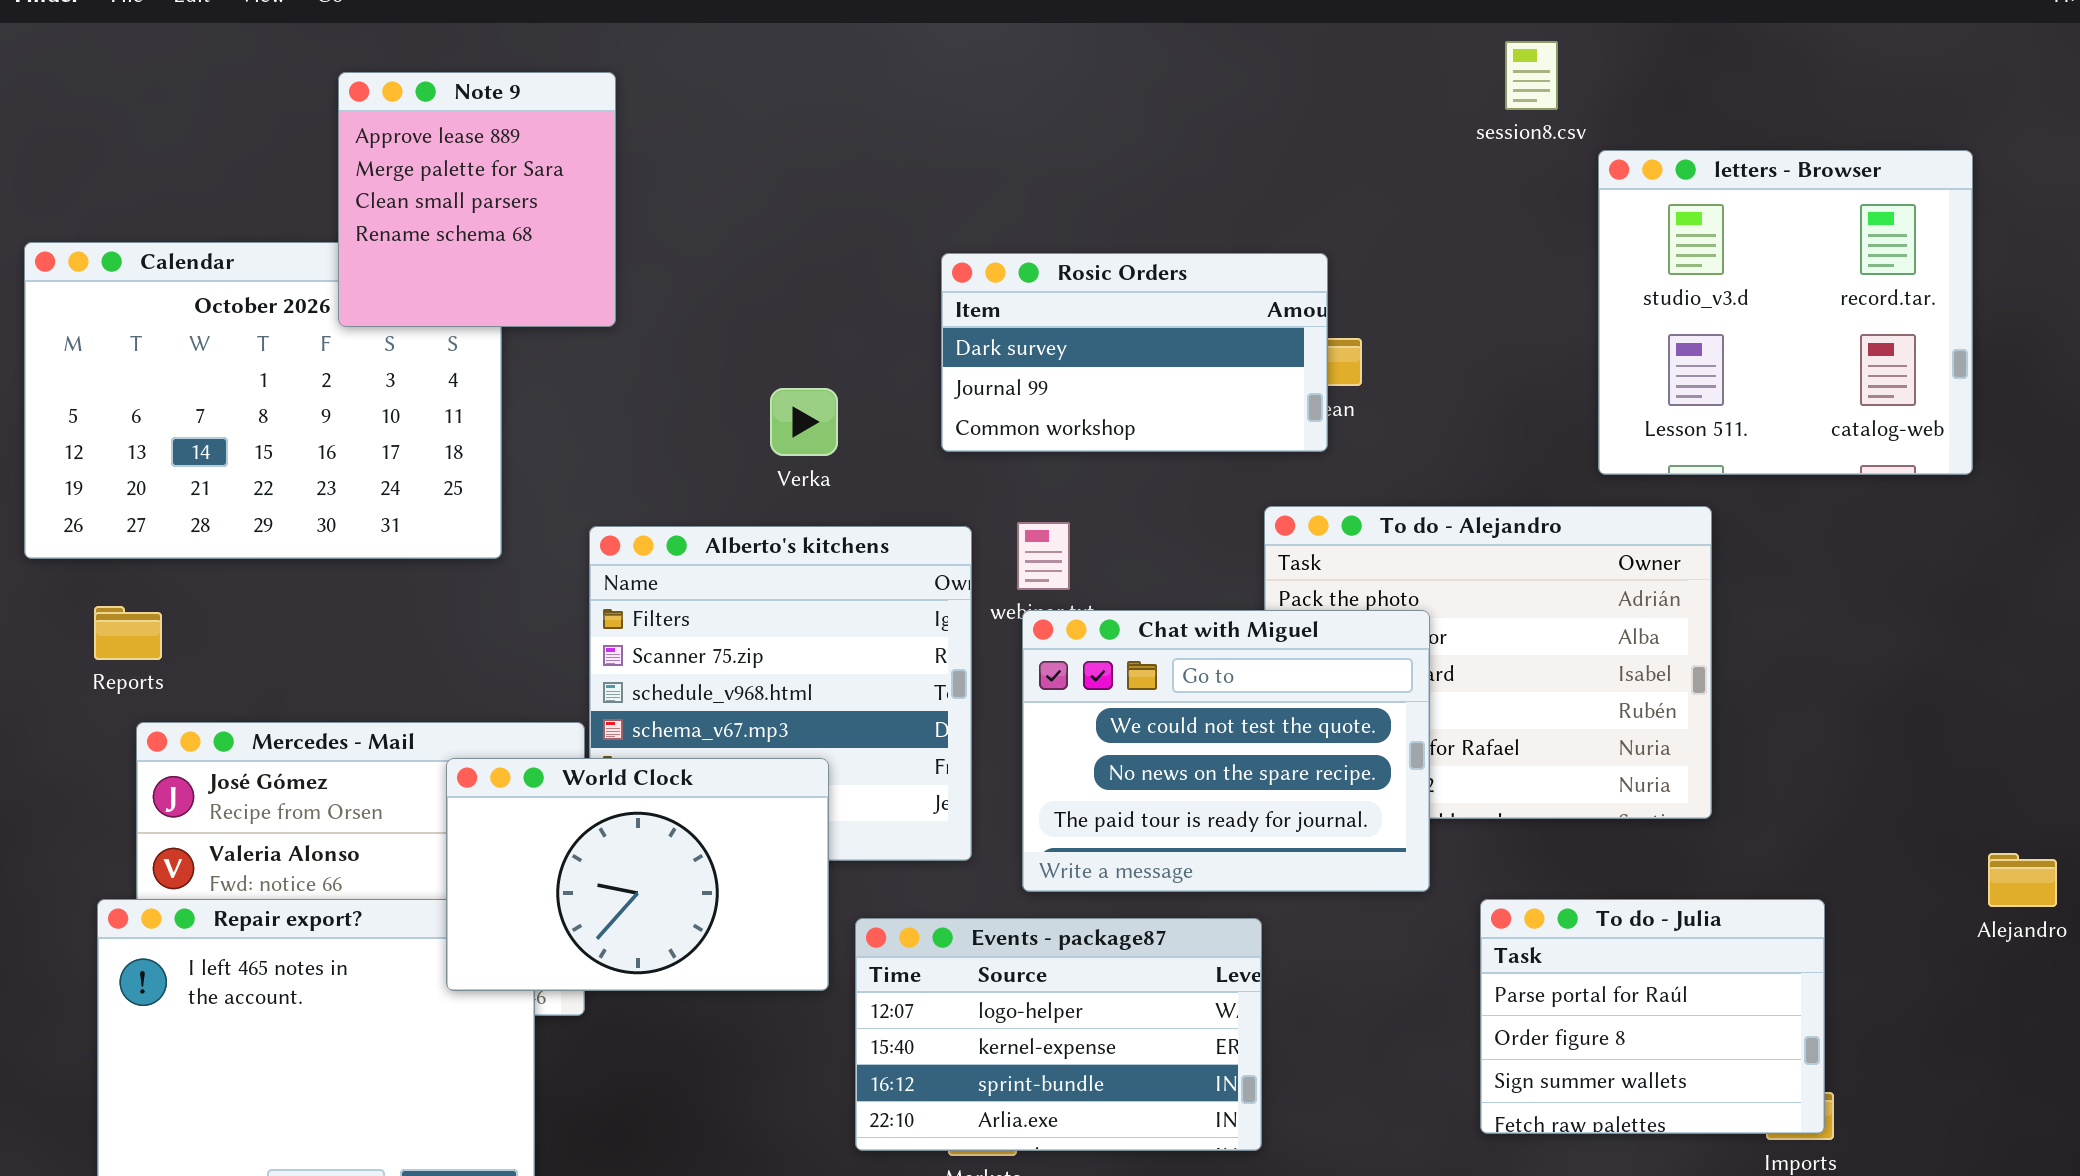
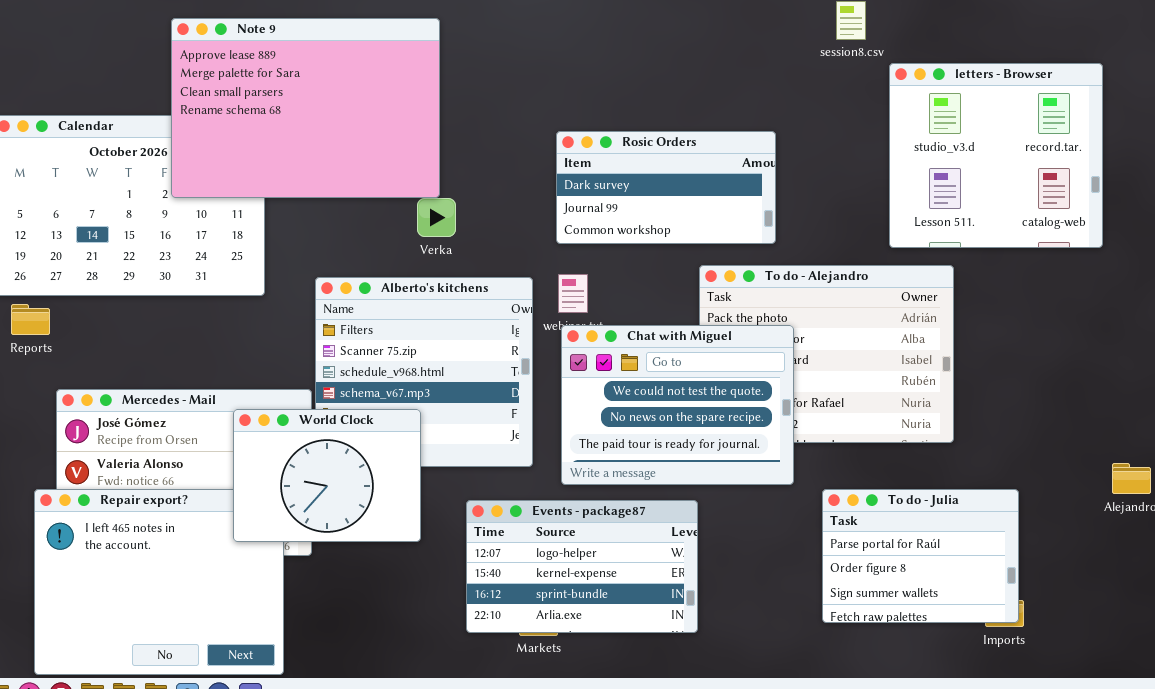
Note 9: [338,72,616,327] -> [171,18,440,198], resized
Rosic Orders: [941,253,1328,452] -> [556,131,776,244], moved
Reports: [94,606,162,660] -> [11,304,50,335], moved
World Clock: [446,758,829,991] -> [233,409,421,542], resized

